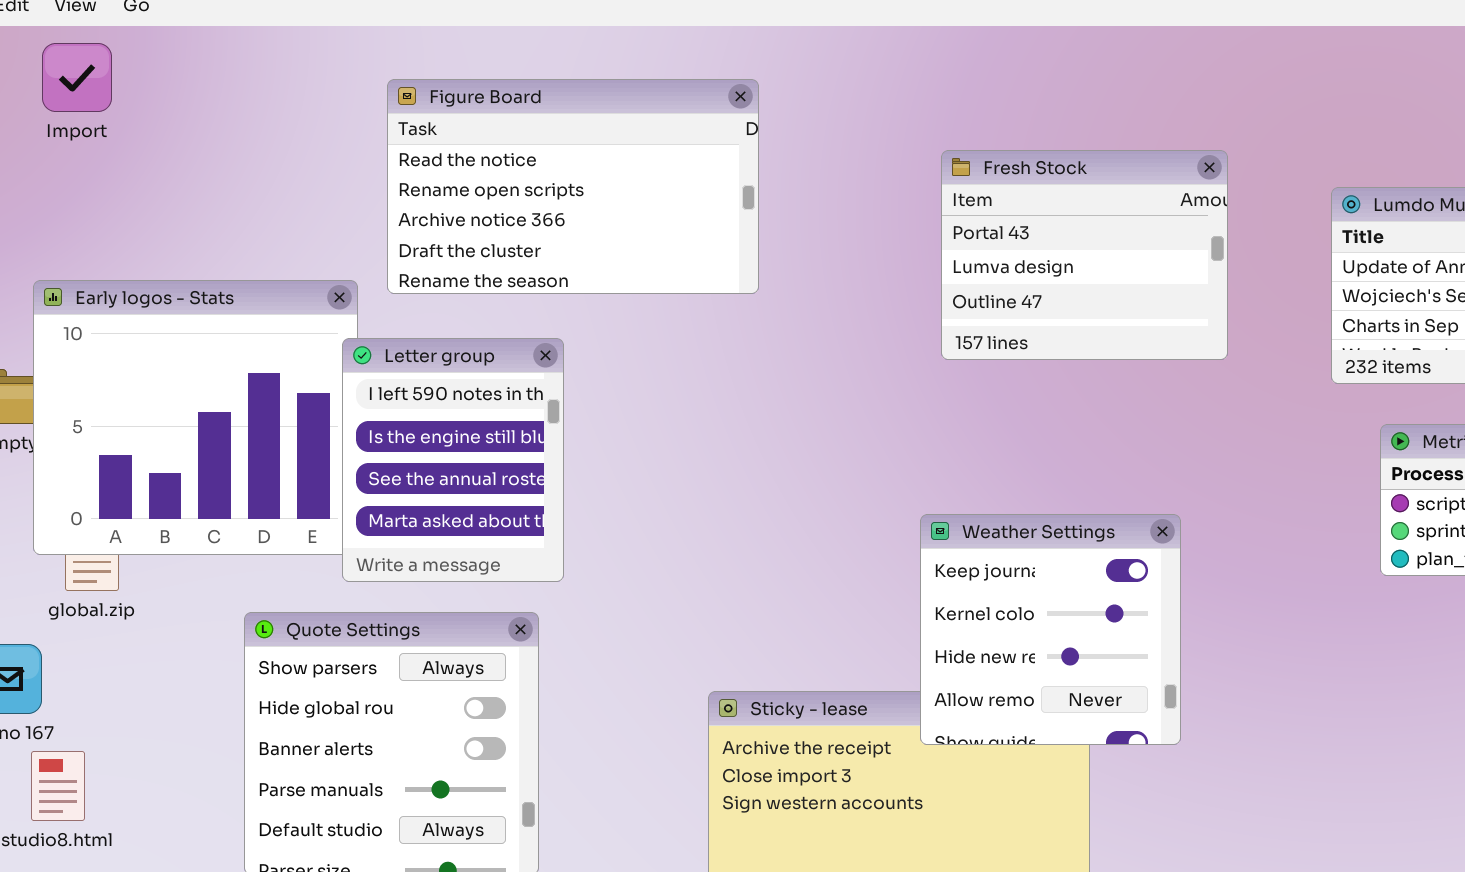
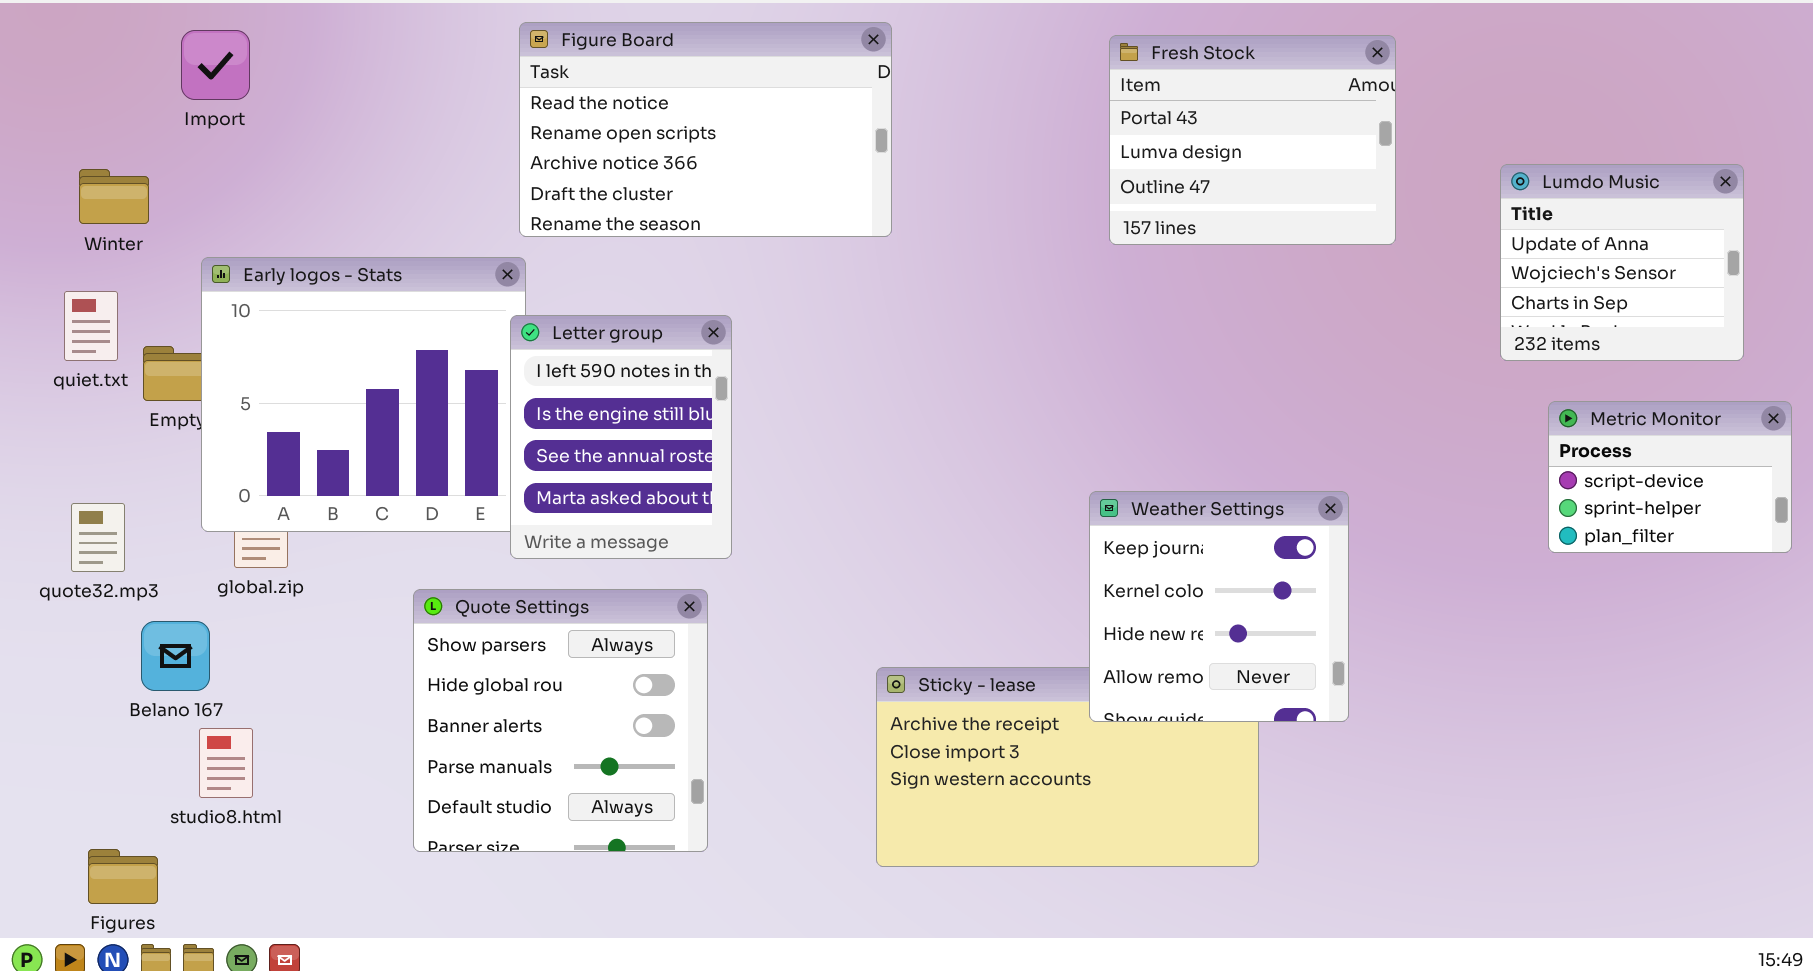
Import: [42,43,112,112] -> [181,30,250,100], moved
Figure Board: [387,79,759,294] -> [519,22,892,237], moved
Fresh Stock: [941,150,1228,360] -> [1109,35,1396,245], moved

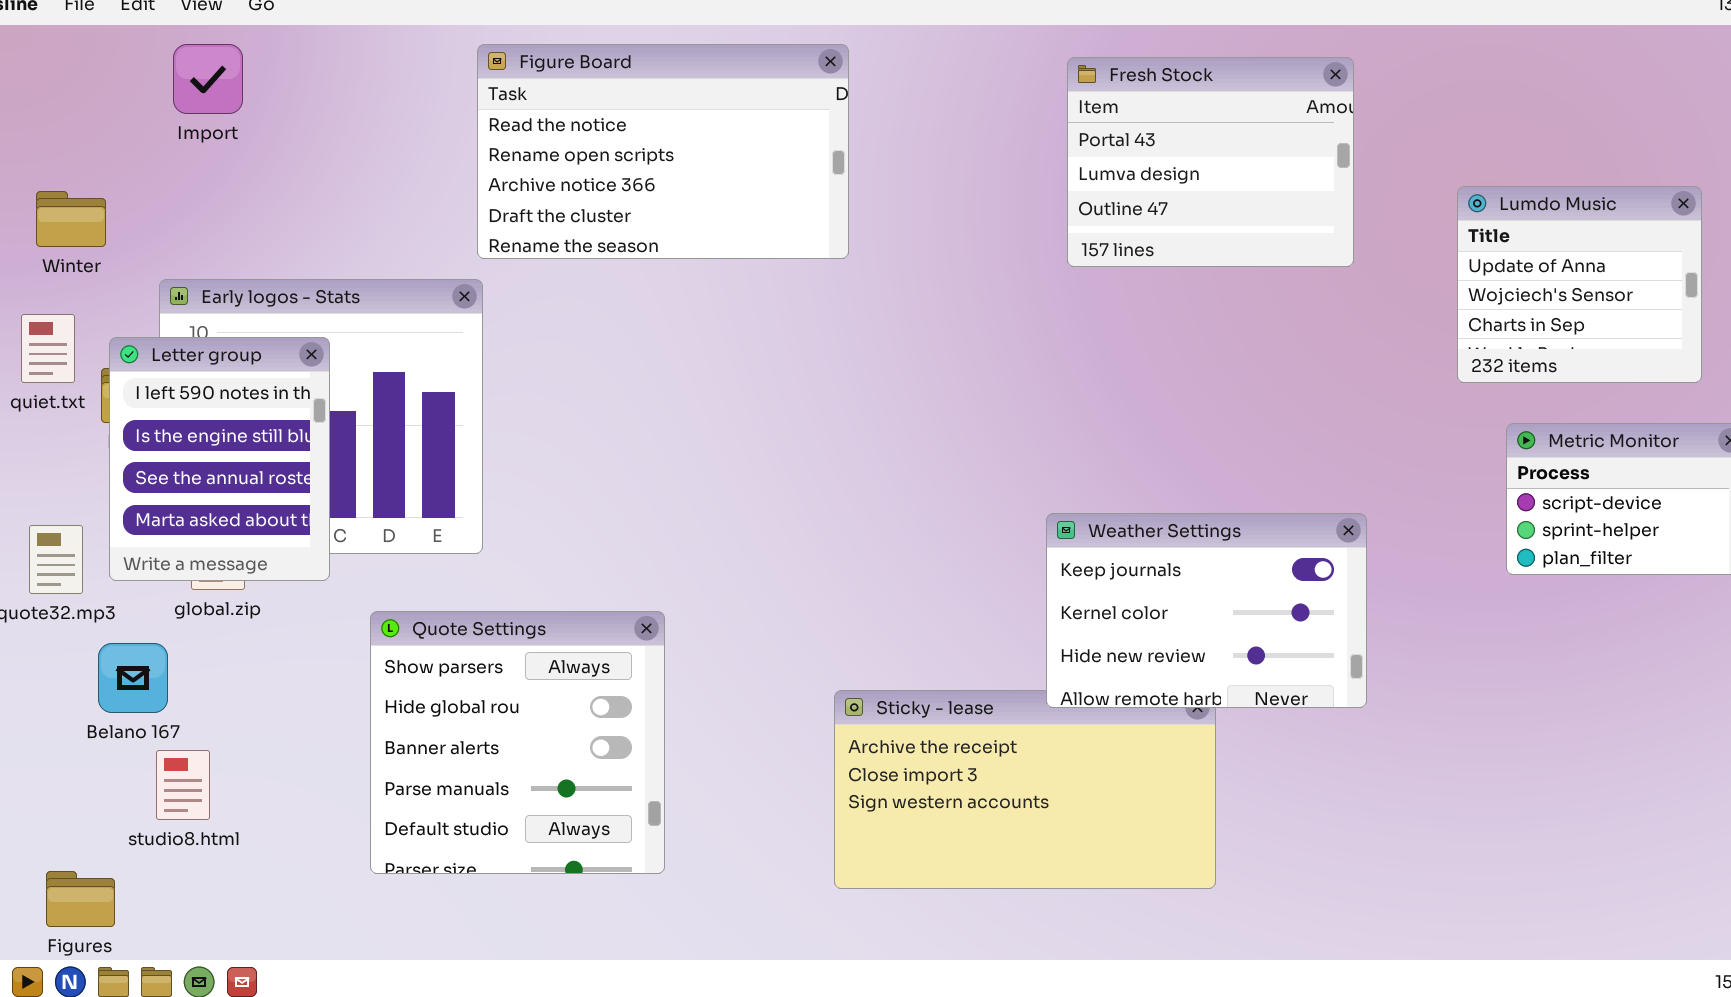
Import: [181,30,250,100] -> [173,44,243,114], moved
Letter group: [510,315,732,559] -> [109,337,330,581], moved
Weather Settings: [1089,491,1349,722] -> [1046,513,1367,708], resized

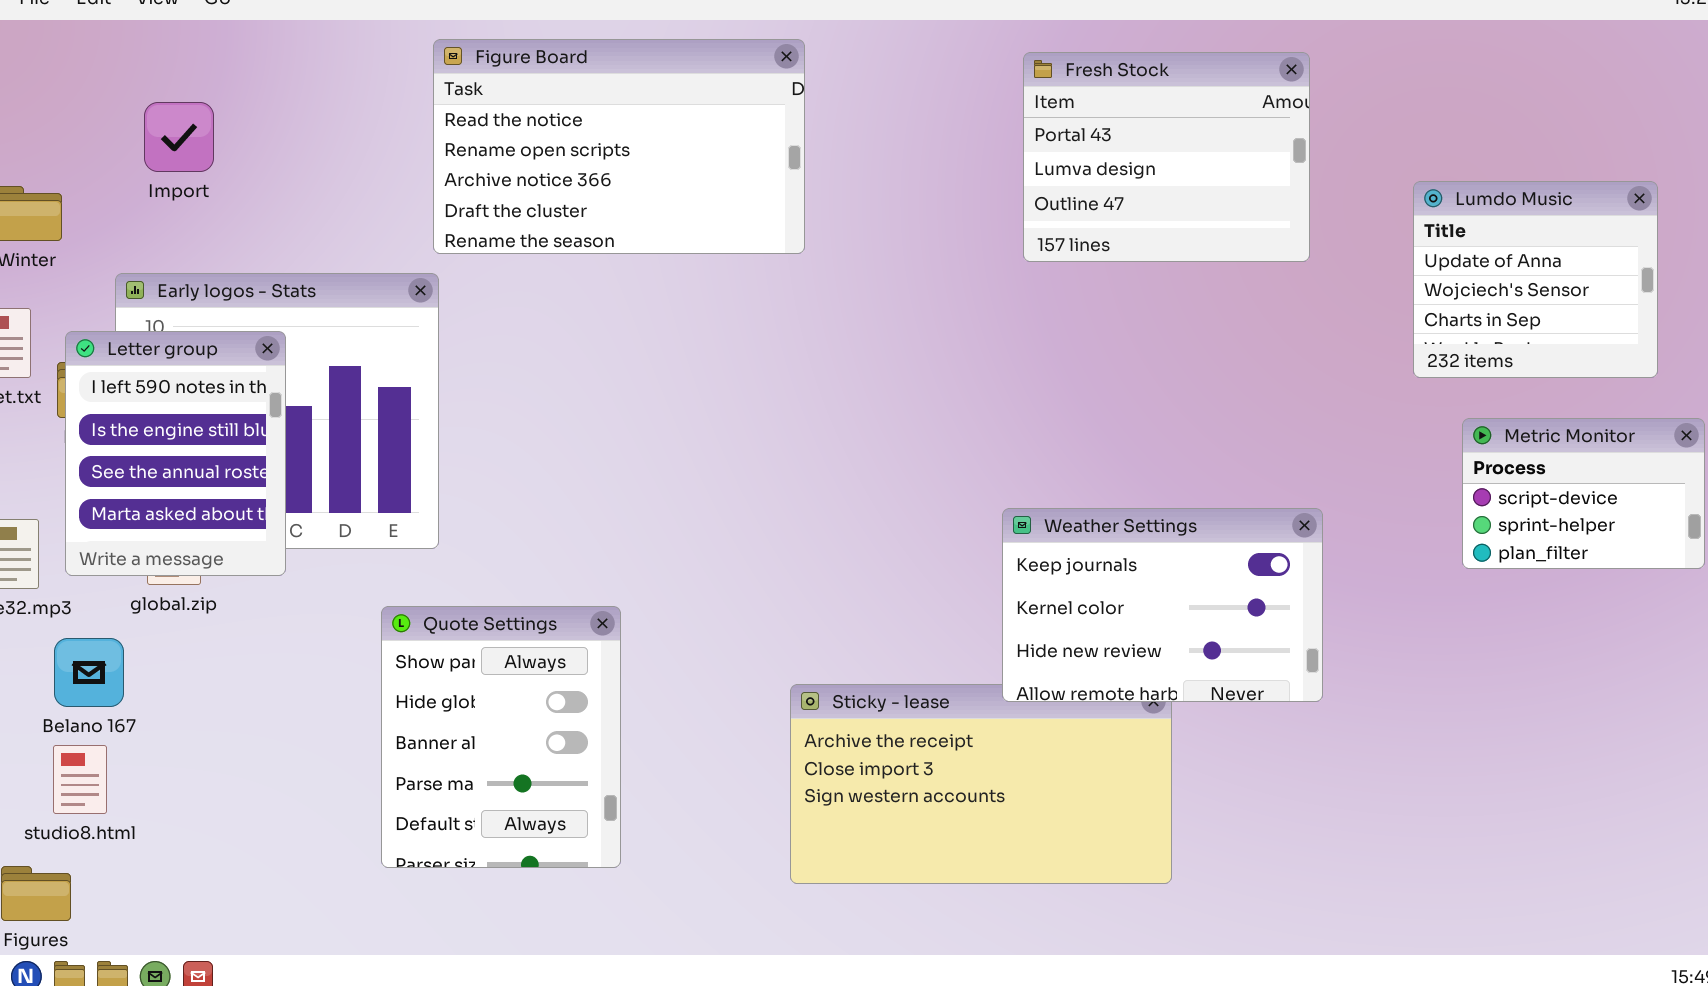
Import: [173,44,243,114] -> [144,102,214,172], moved
Quote Settings: [370,611,665,874] -> [381,606,621,868], resized
studio8.html: [156,750,210,820] -> [53,745,107,814], moved

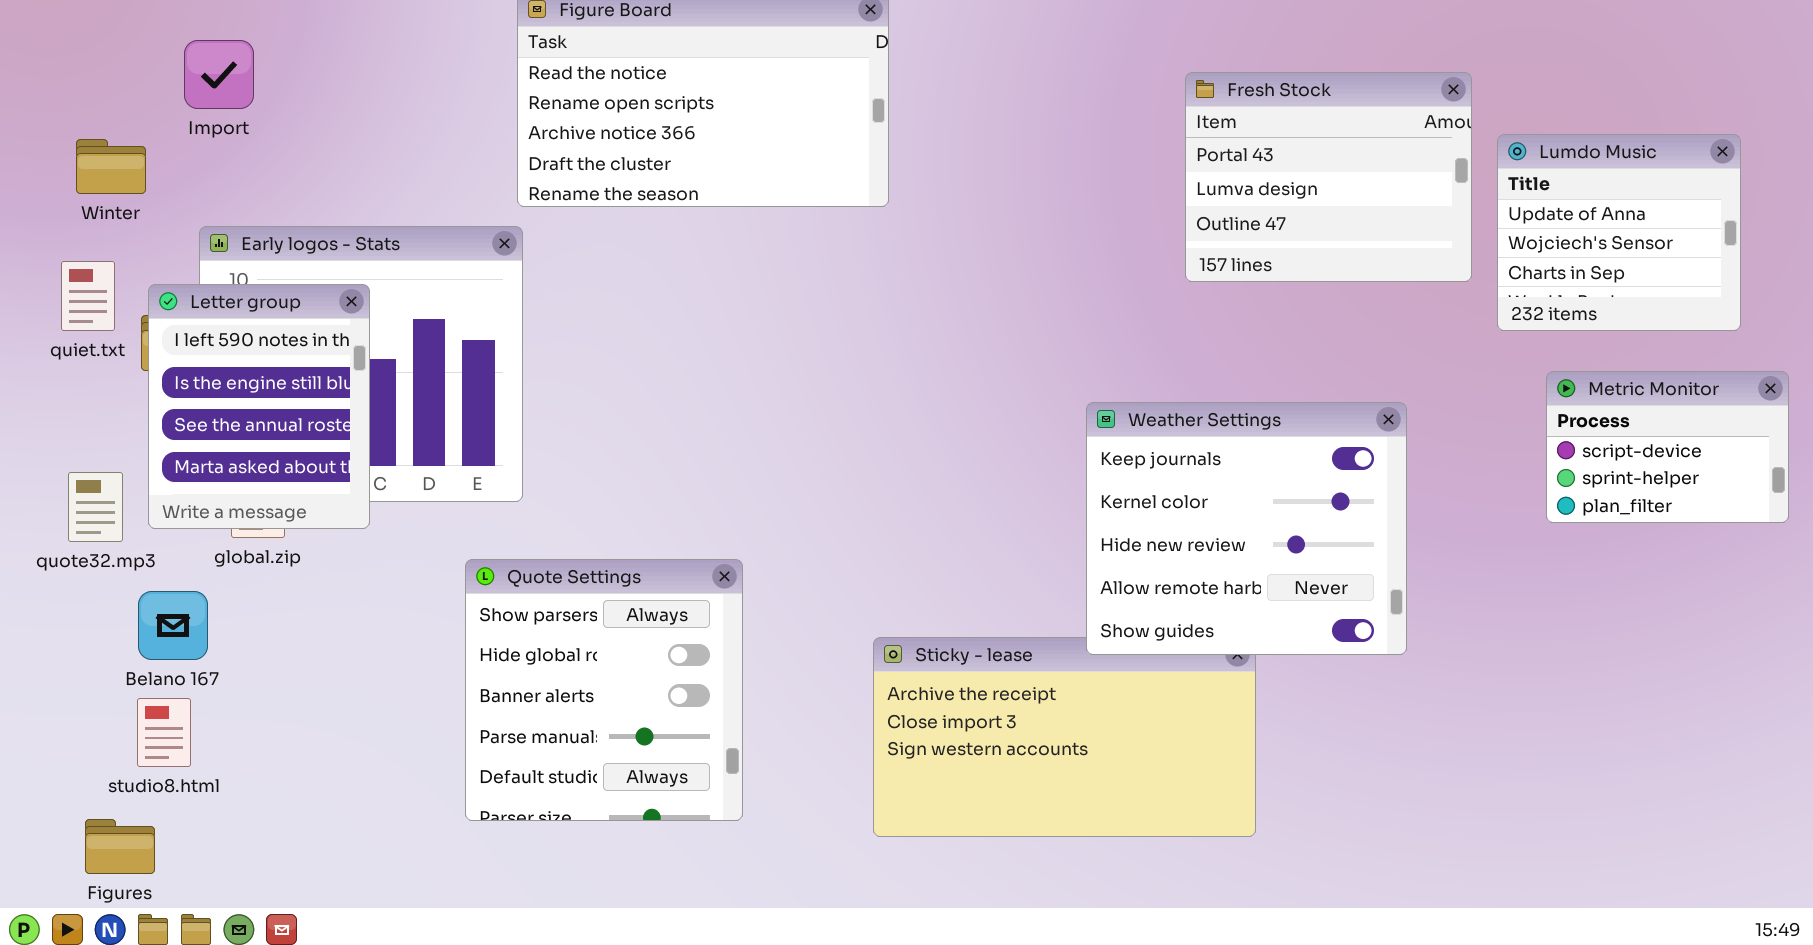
Fresh Stock: [1023,52,1310,262] -> [1185,72,1472,282], moved
Import: [144,102,214,172] -> [184,40,254,109], moved
Weather Settings: [1002,508,1323,702] -> [1086,402,1407,655], resized
Quote Settings: [381,606,621,868] -> [465,559,743,821], resized

